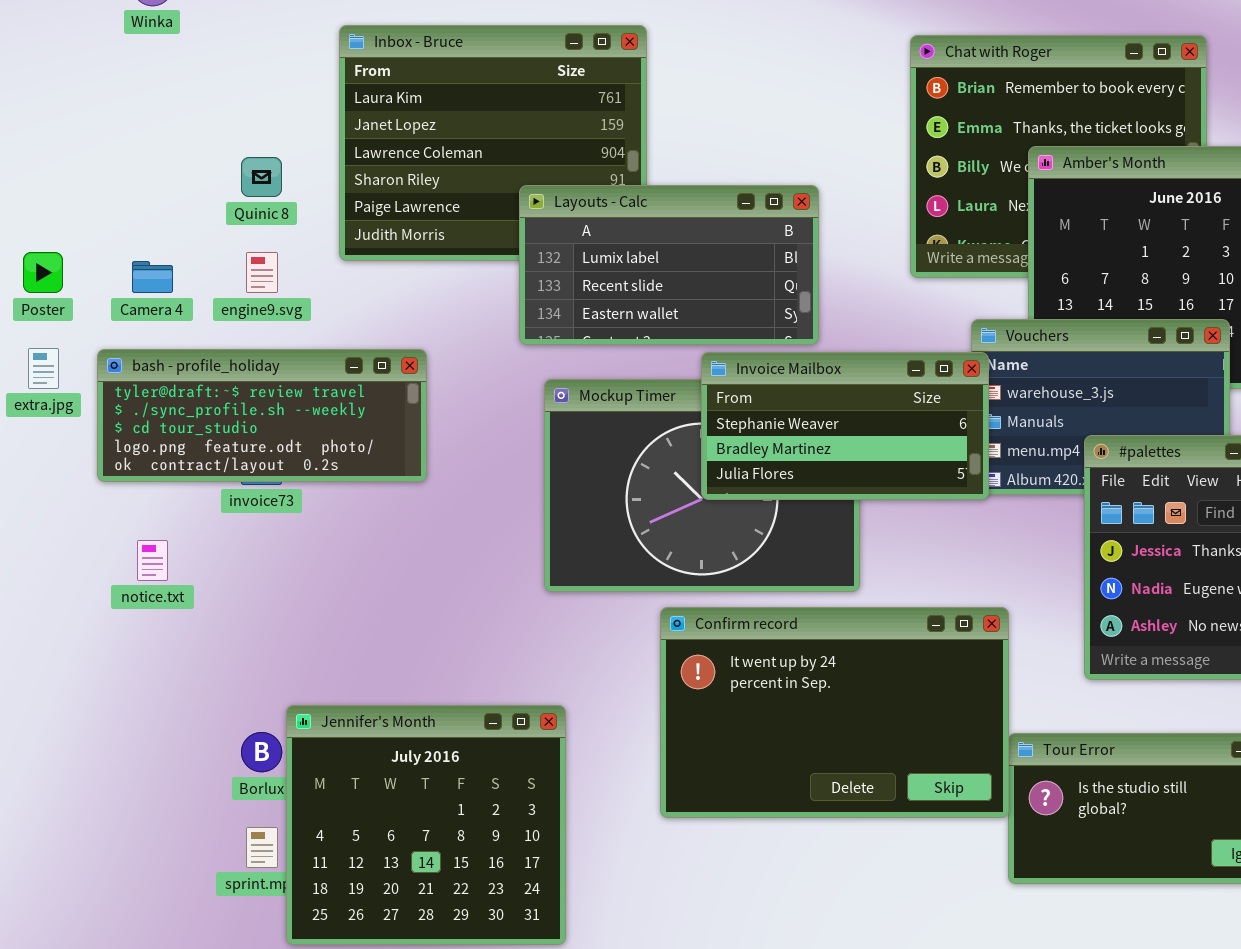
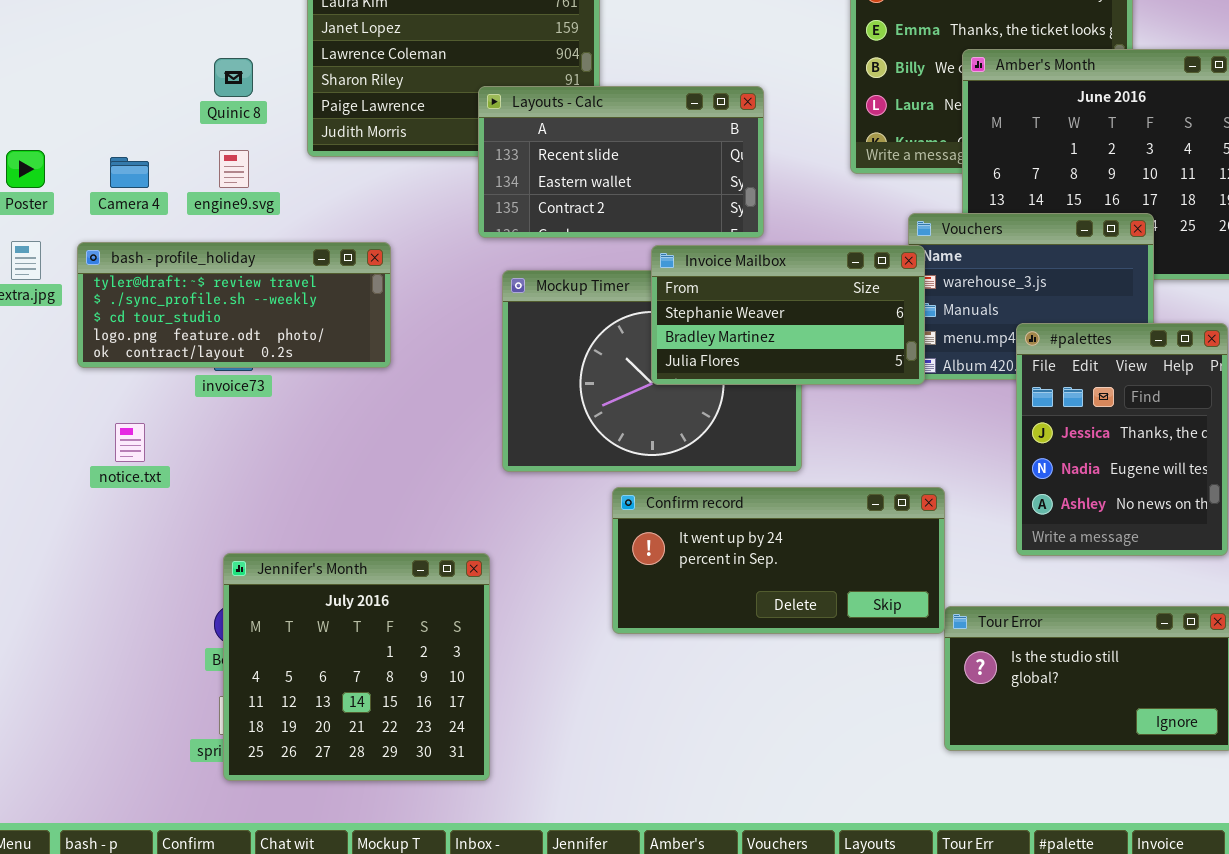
Layouts - Calc: [519,185,819,345] -> [478,86,764,238], scrolled down 1 row
Confirm record: [660,607,1009,818] -> [612,487,945,634], resized
Jennifer's Month: [286,705,566,945] -> [223,553,490,781], moved

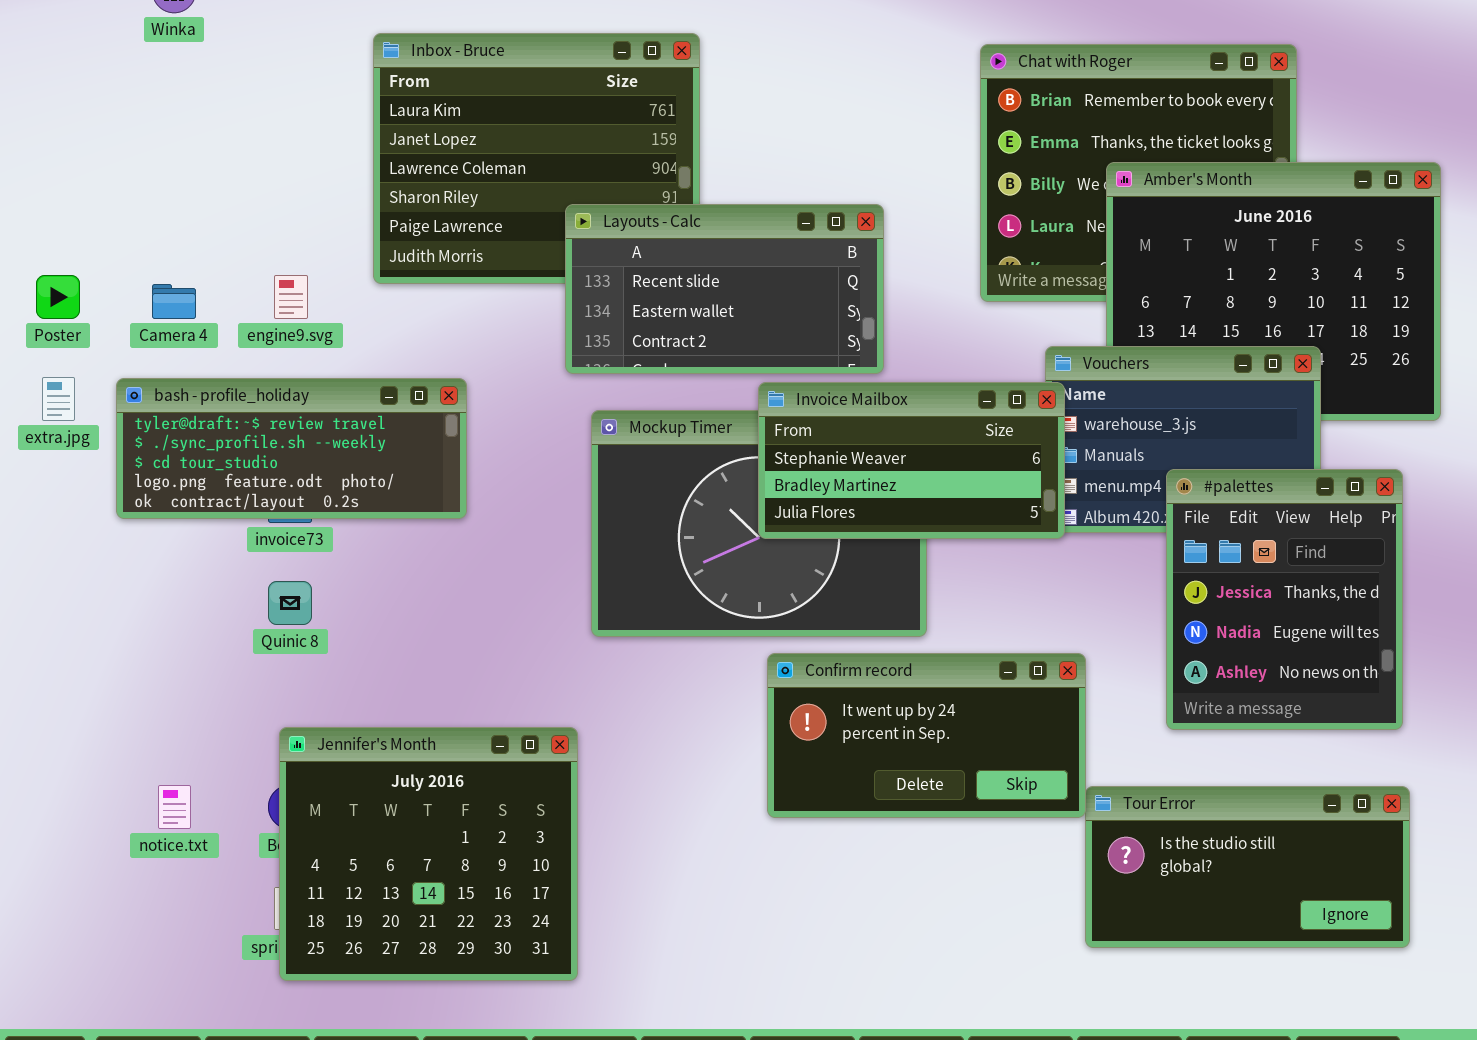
Quinic 8: [214,58,253,97] -> [268,581,312,625], moved
notice.txt: [115,423,145,462] -> [158,785,191,829], moved
Confirm record: [612,487,945,634] -> [767,653,1086,818], resized

